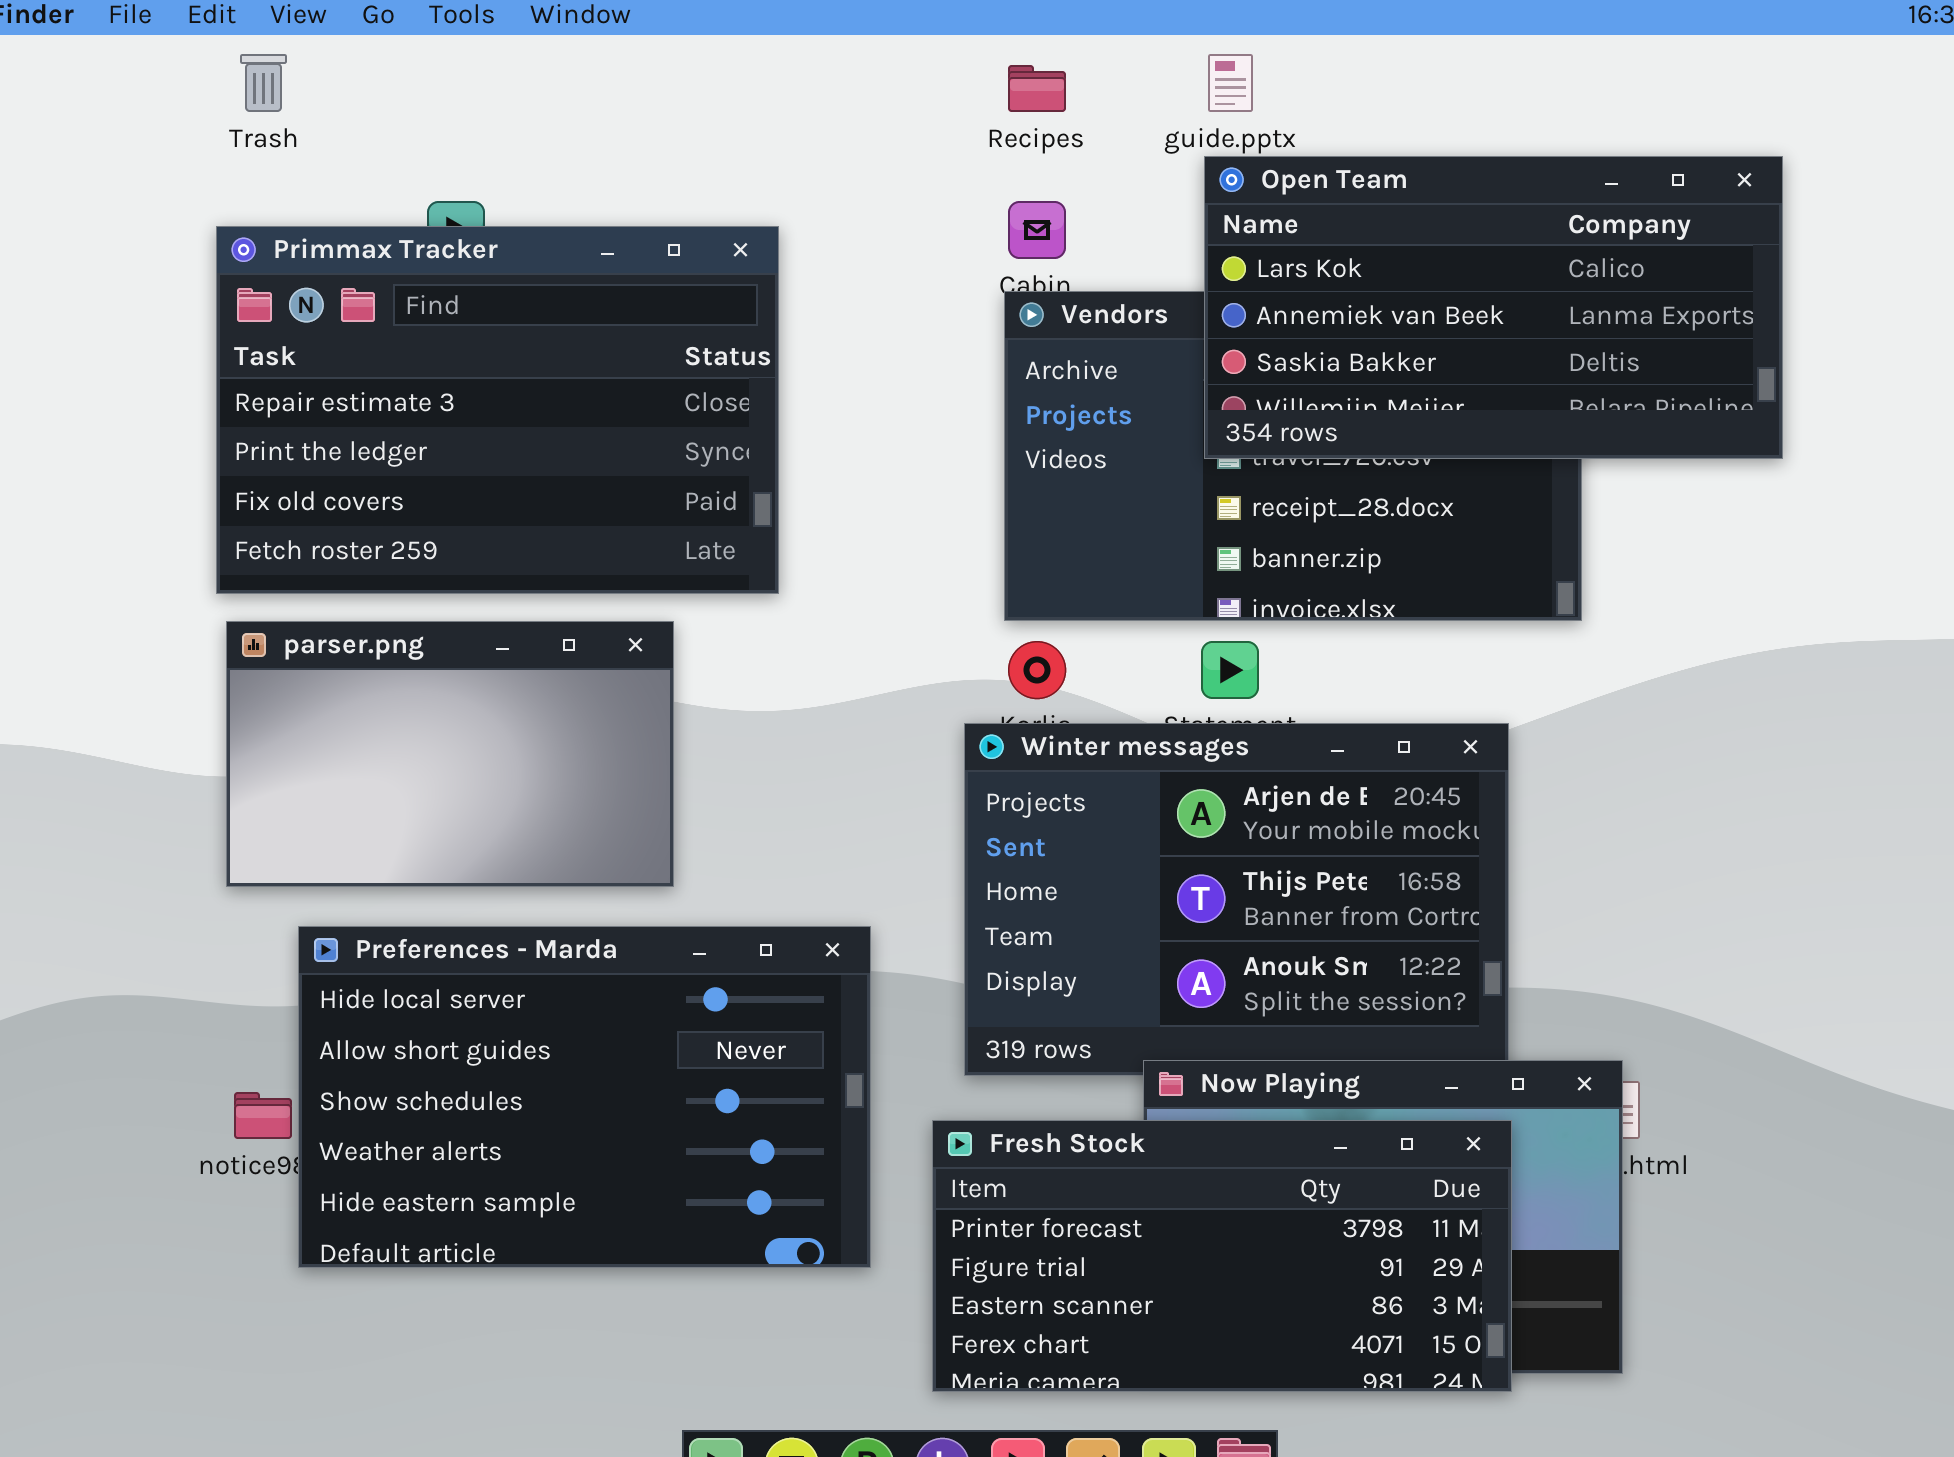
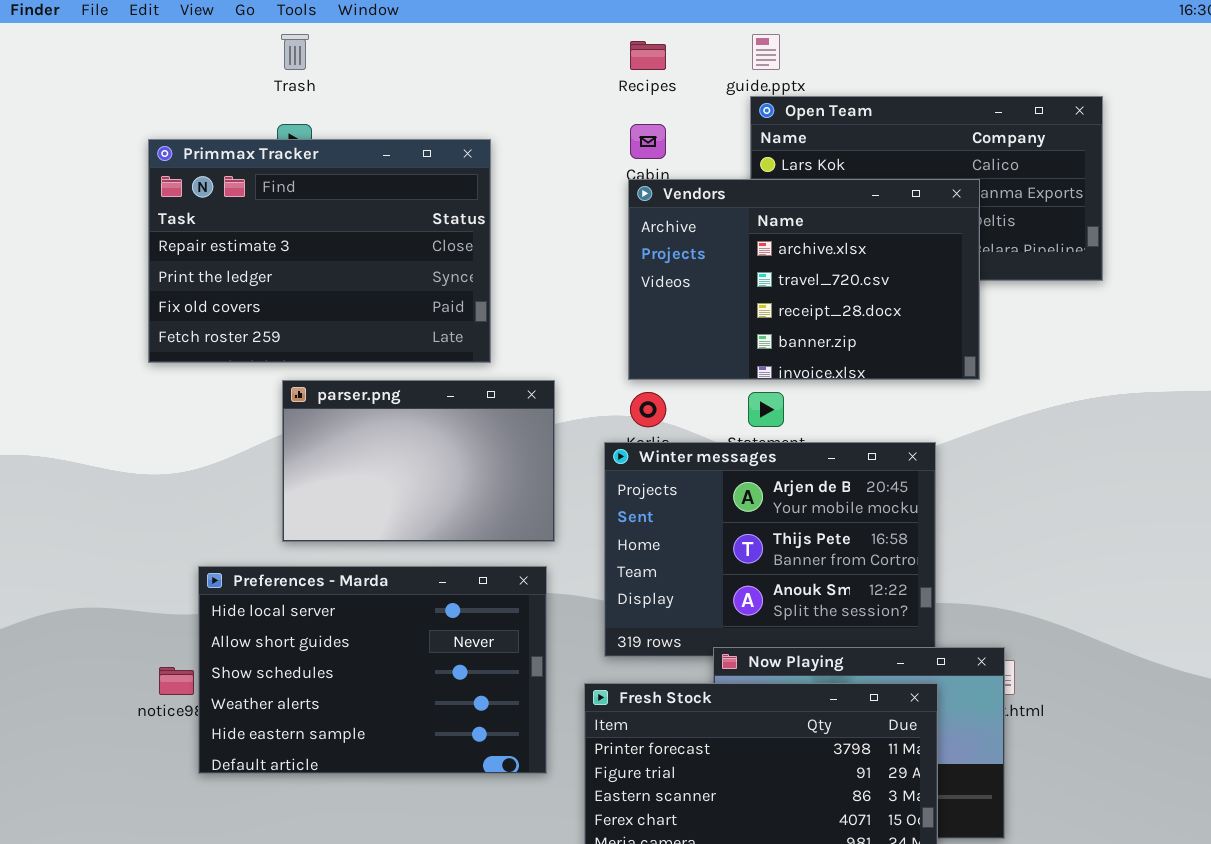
Trash: [240,54,287,112] -> [281,34,309,70], moved
Vendors: [1004,291,1582,621] -> [628,179,980,380], raised
parser.png: [226,621,674,887] -> [282,380,555,542], moved

